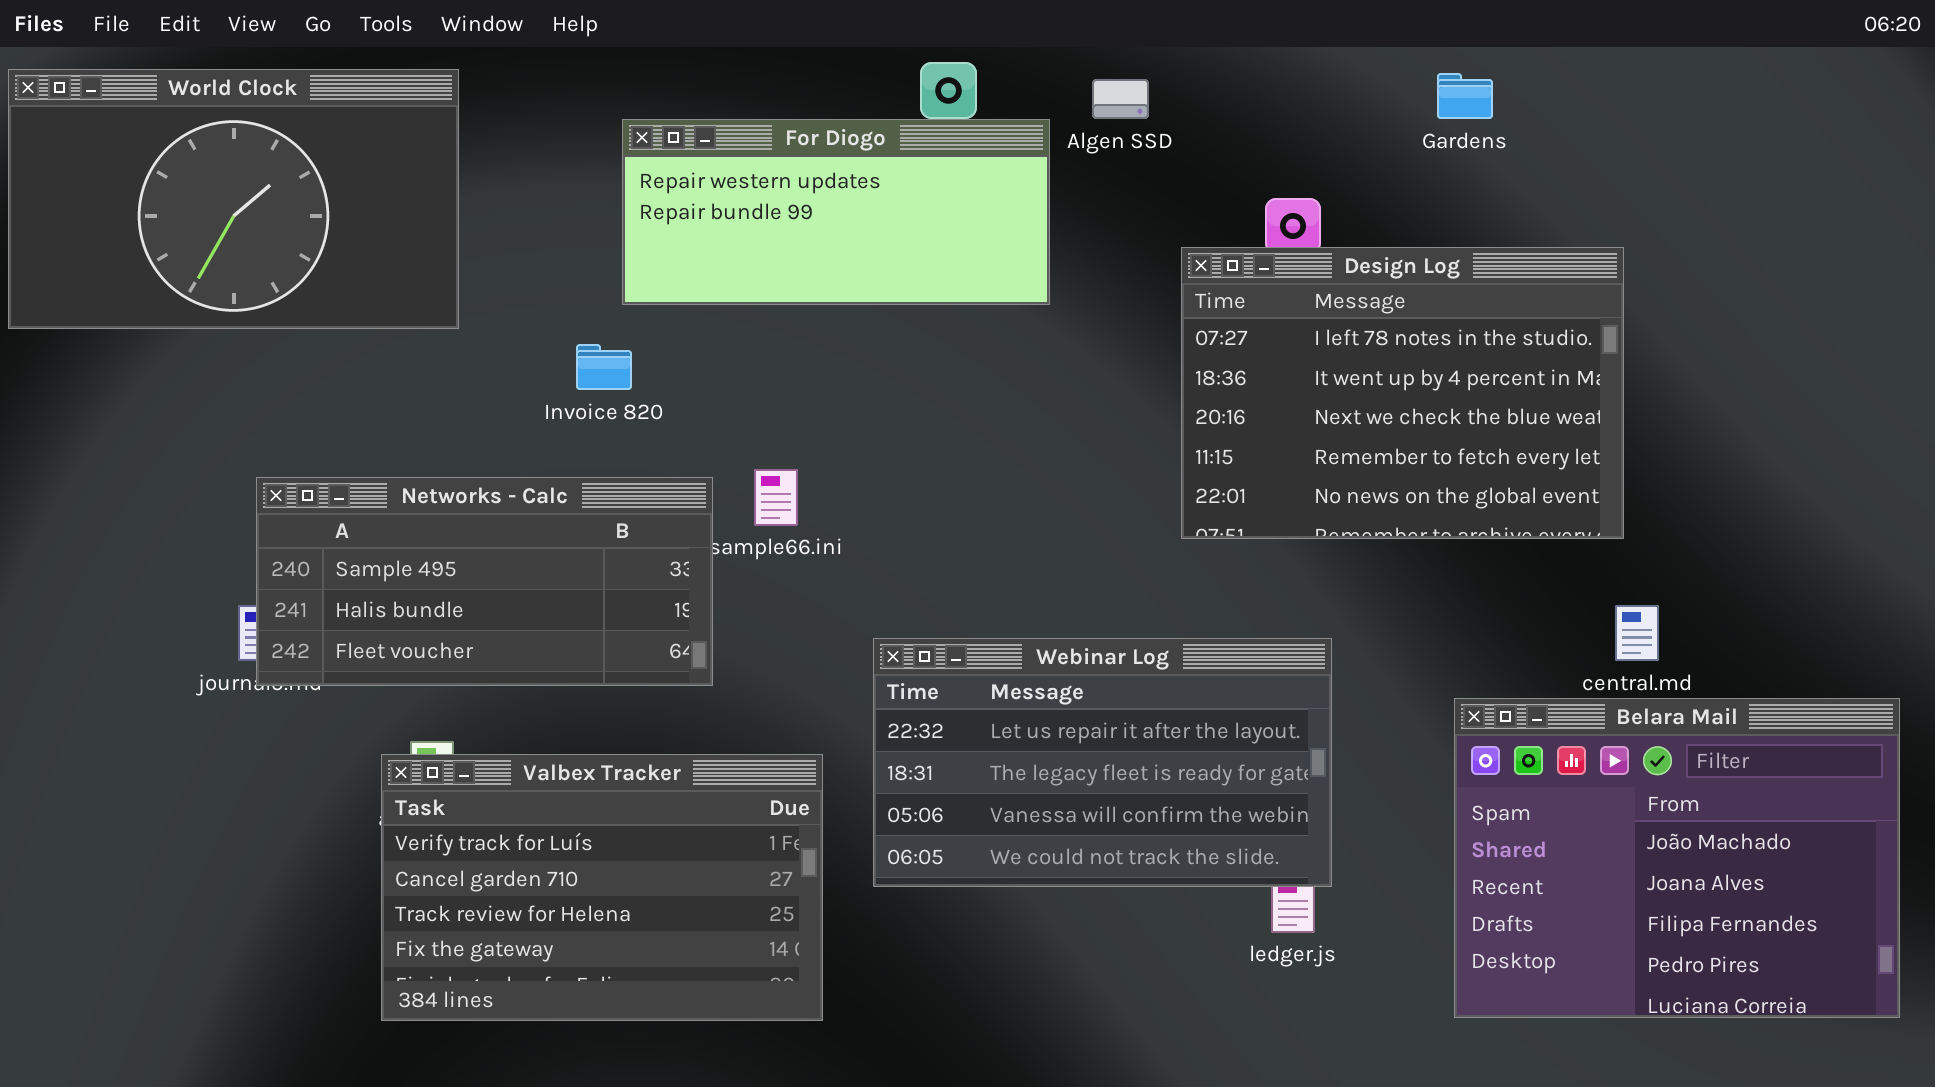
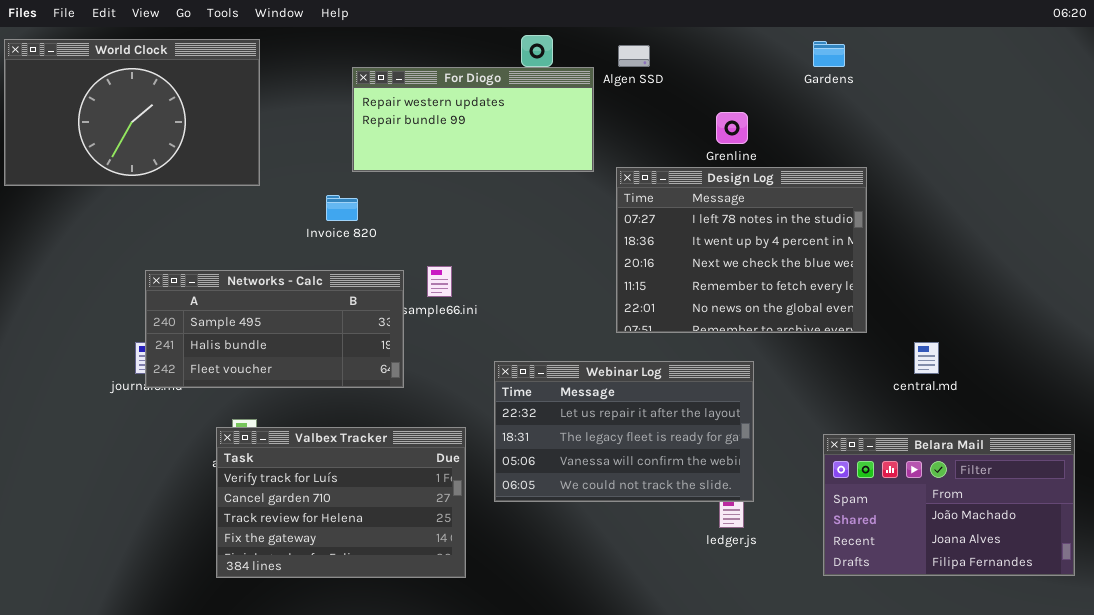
Design Log: [1181,247,1624,539] -> [616,167,867,333], moved
Belara Mail: [1454,698,1900,1018] -> [823,434,1075,576], resized

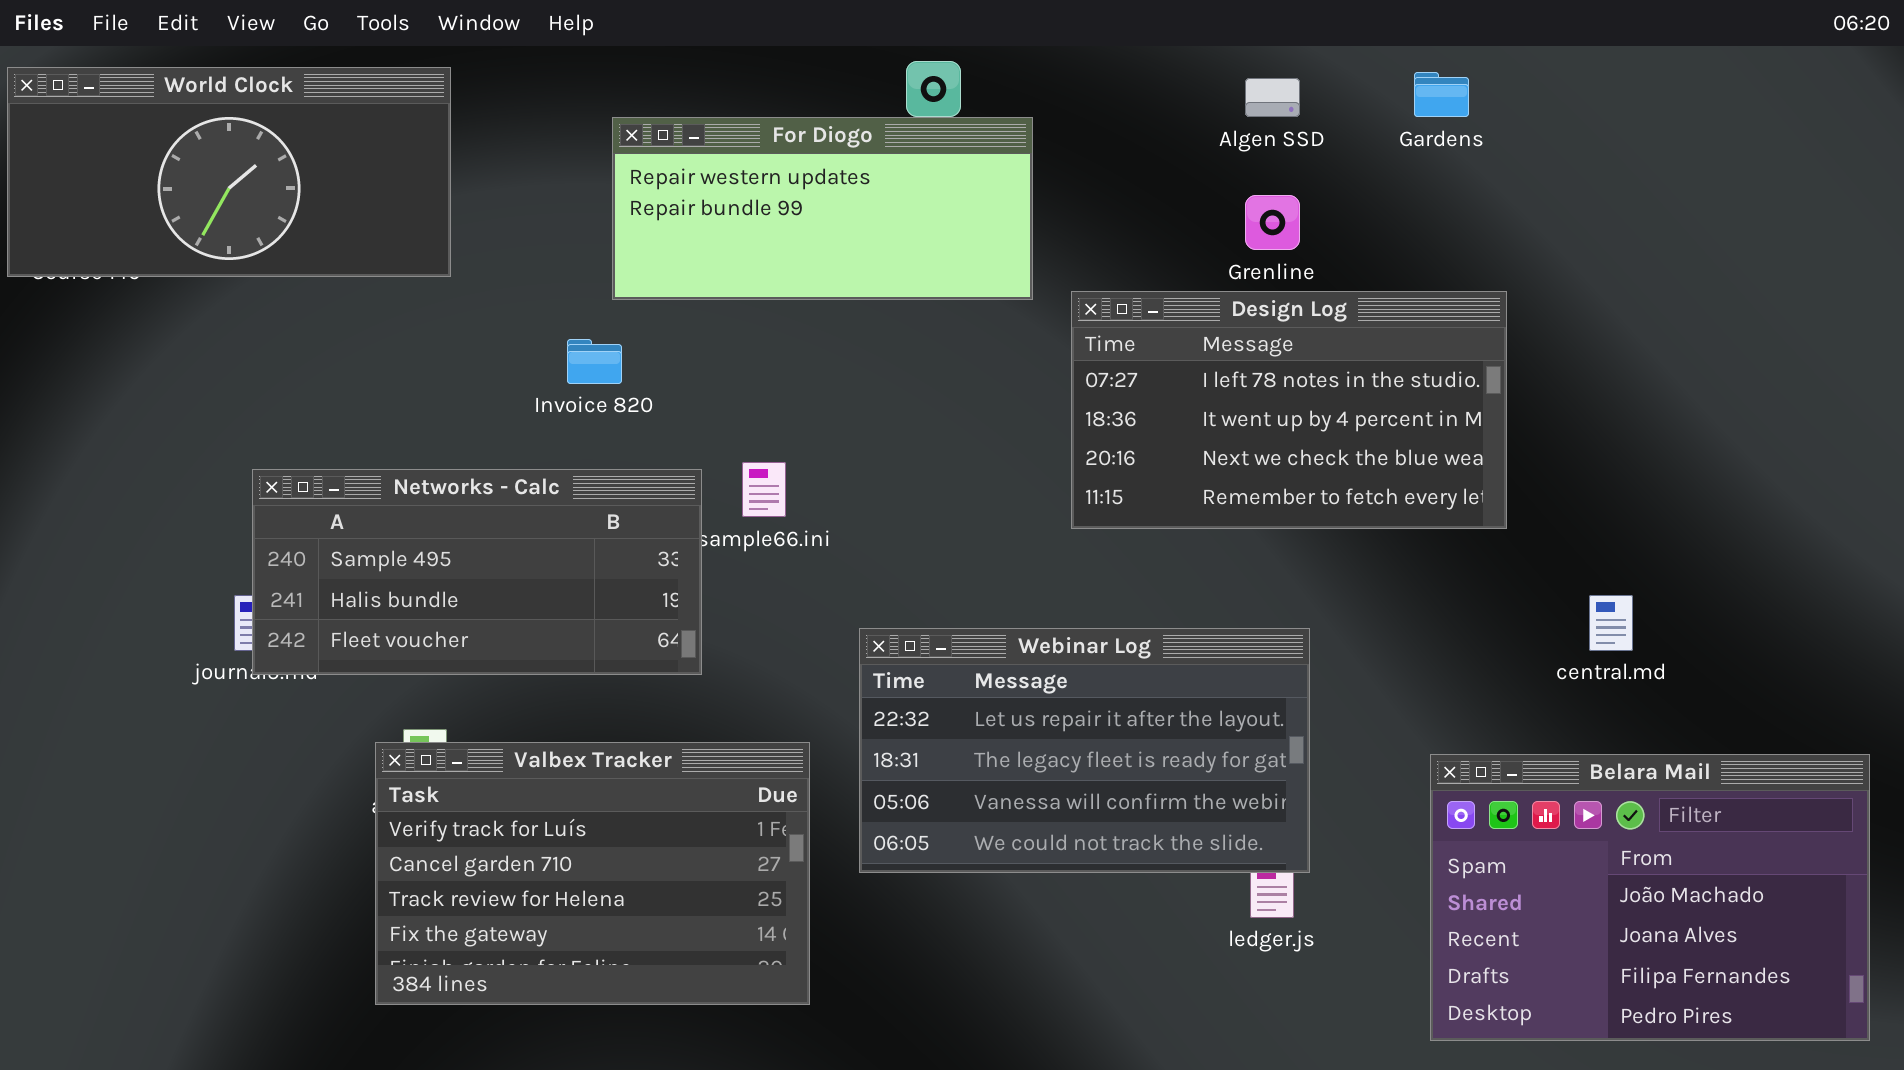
World Clock: [4,39,260,186] -> [7,67,451,277], resized
Algen SSD: [618,45,650,67] -> [1245,78,1300,117], moved
Design Log: [616,167,867,333] -> [1071,291,1507,529], resized
Belara Mail: [823,434,1075,576] -> [1430,754,1870,1041], resized

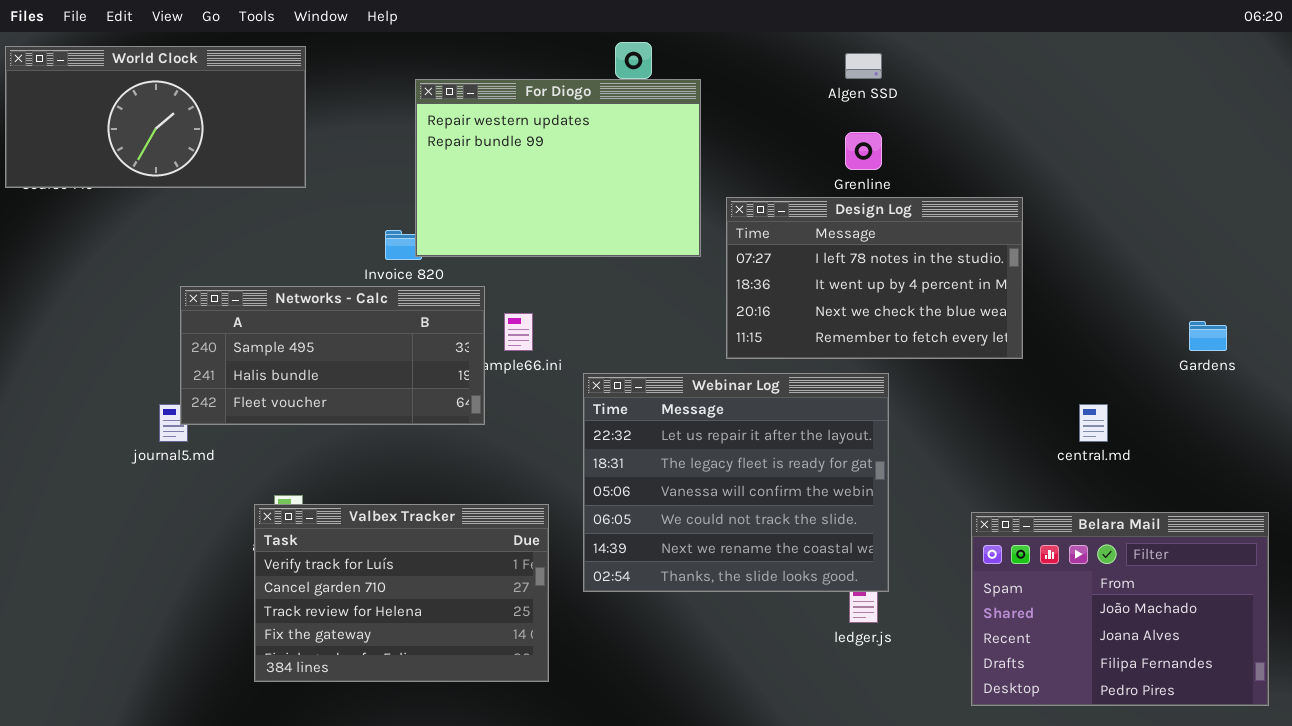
Gardens: [1414,72,1469,117] -> [1189,321,1227,351], moved
For Diogo: [612,117,1033,300] -> [415,79,701,257], resized
Networks - Calc: [252,469,702,675] -> [180,286,485,425], moved
Webinar Log: [859,628,1310,873] -> [583,373,889,592], resized

